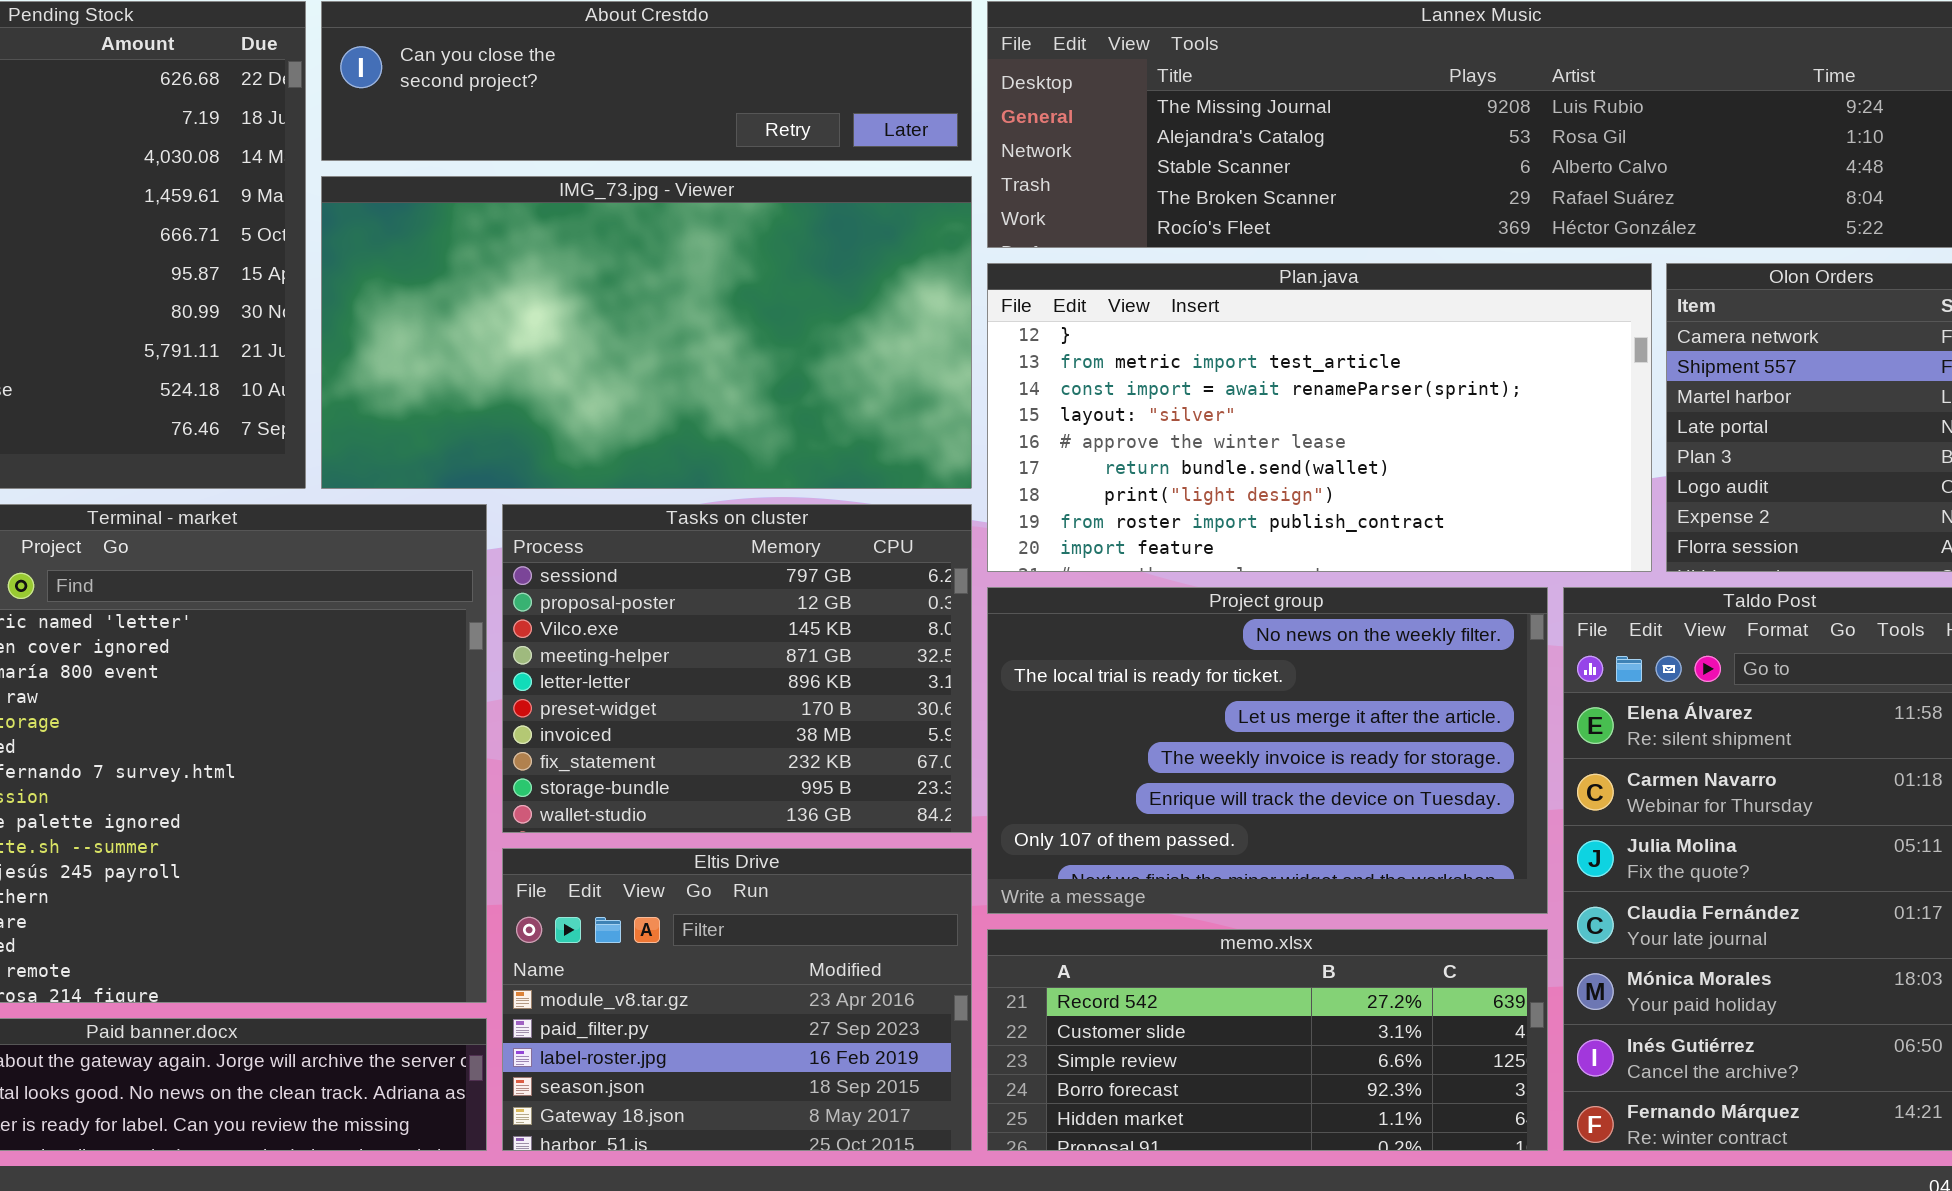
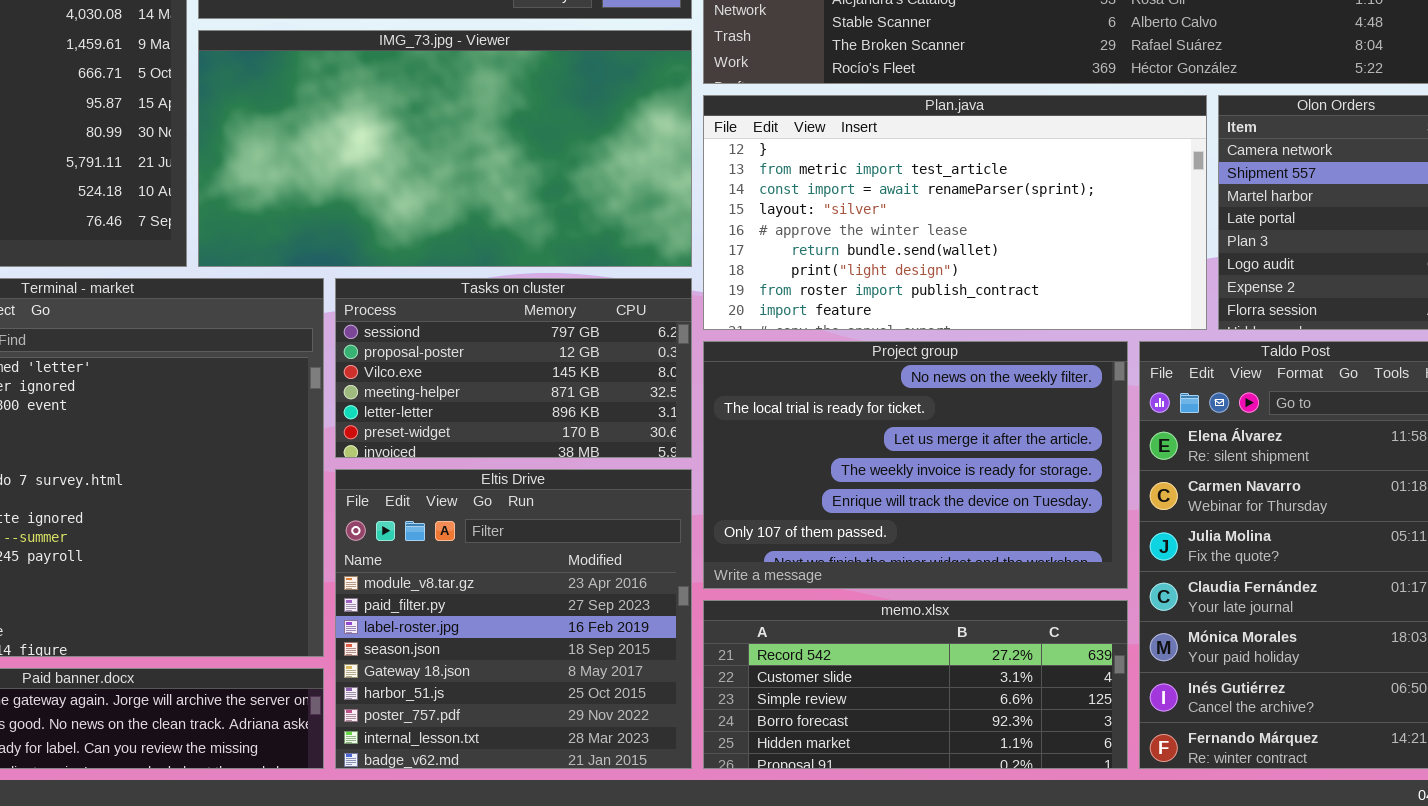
Tasks on cluster: [502,504,972,833] -> [335,278,692,458], resized
Eltis Drive: [502,848,972,1151] -> [335,469,692,769], resized

